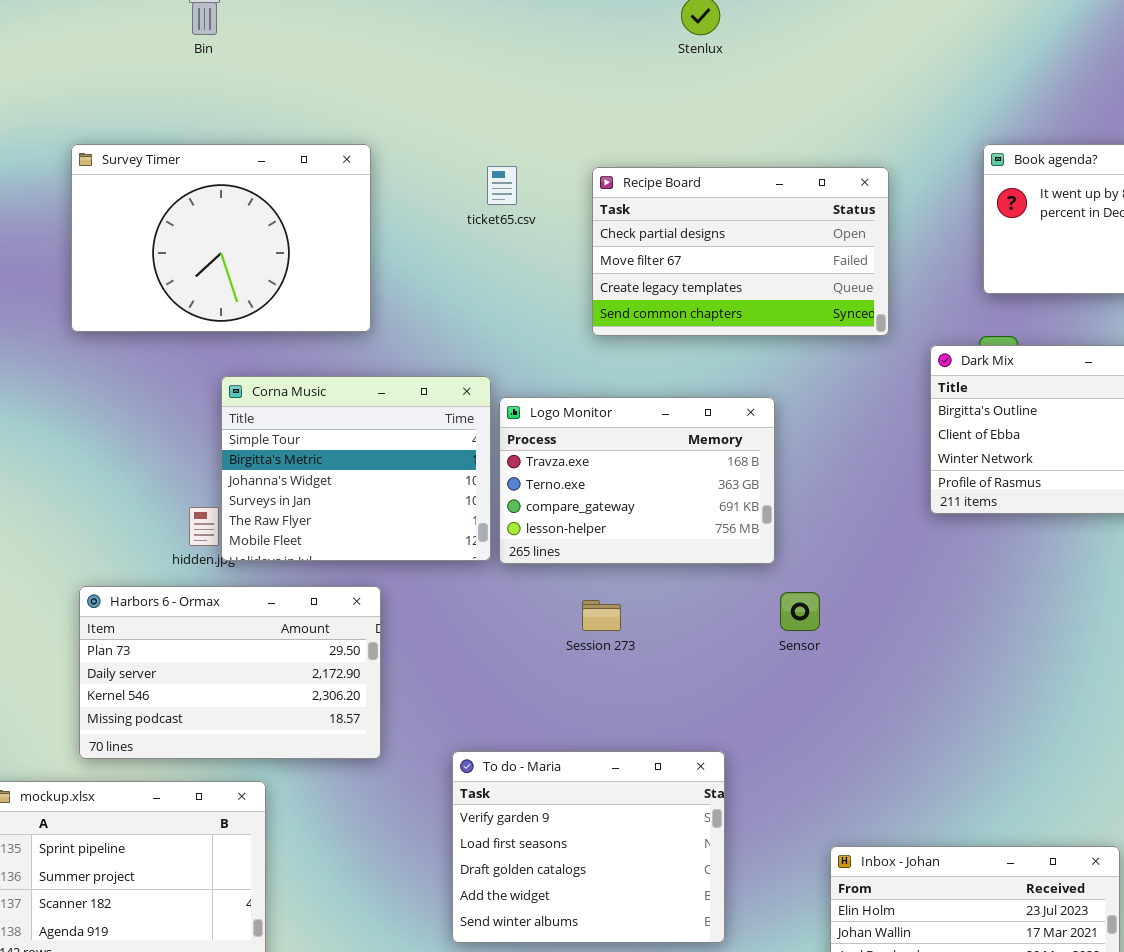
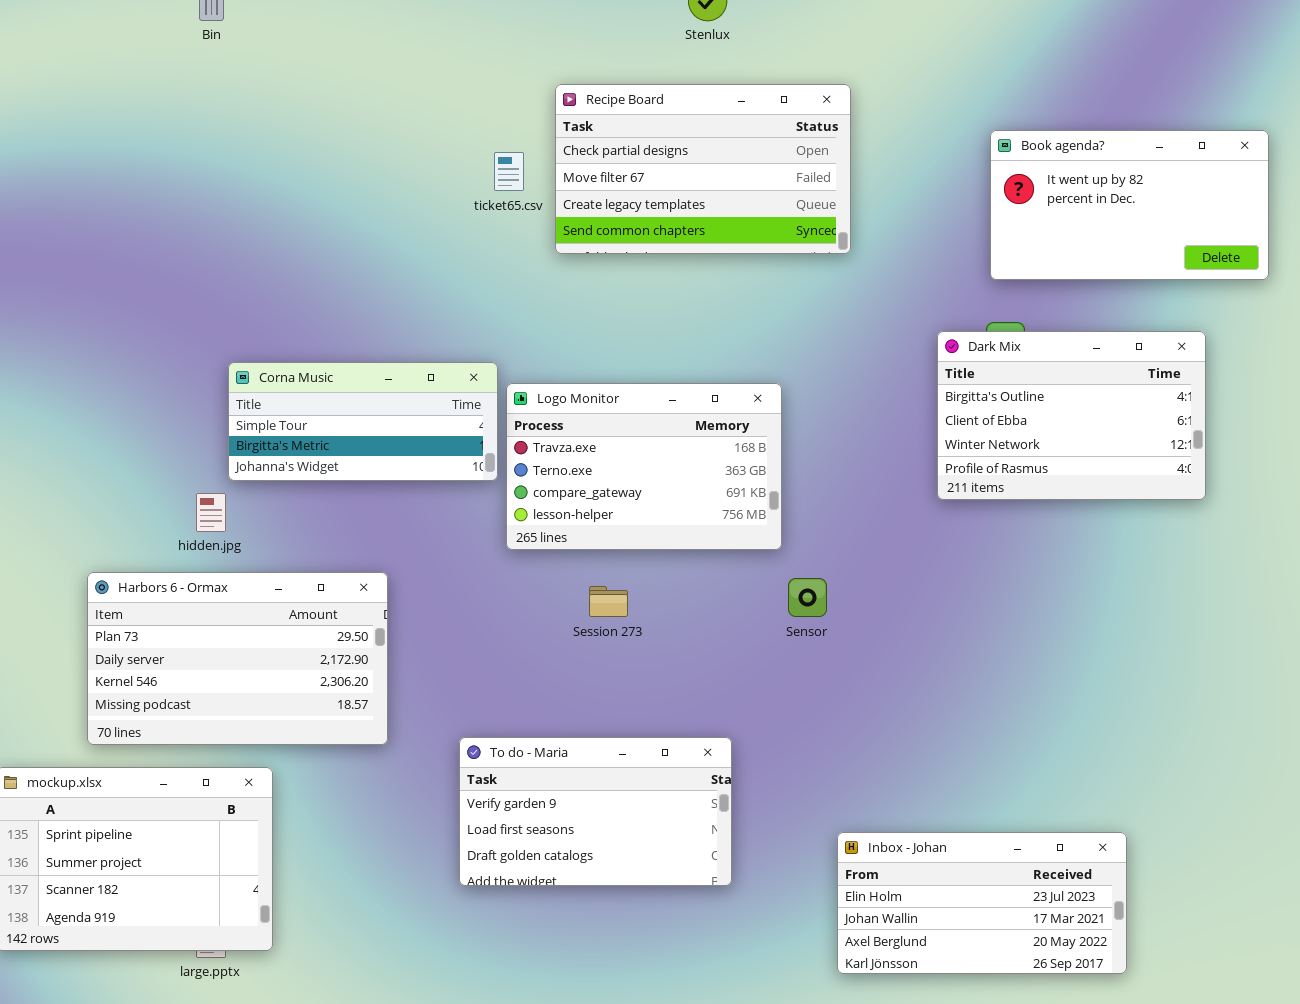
Survey Timer: [71,144,371,332] -> none, closed
Recipe Board: [592,167,889,336] -> [555,84,851,254], moved
Corna Music: [221,376,491,561] -> [228,362,498,481], resized
To do - Maria: [452,751,725,943] -> [459,737,732,886], resized

